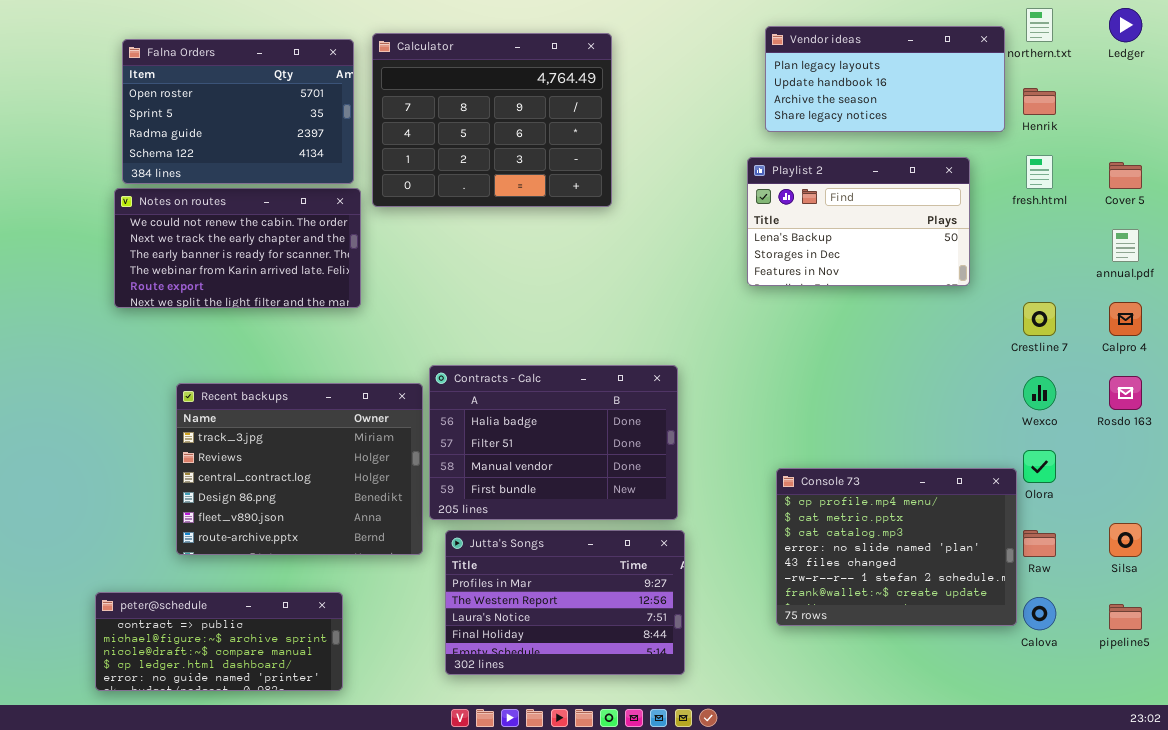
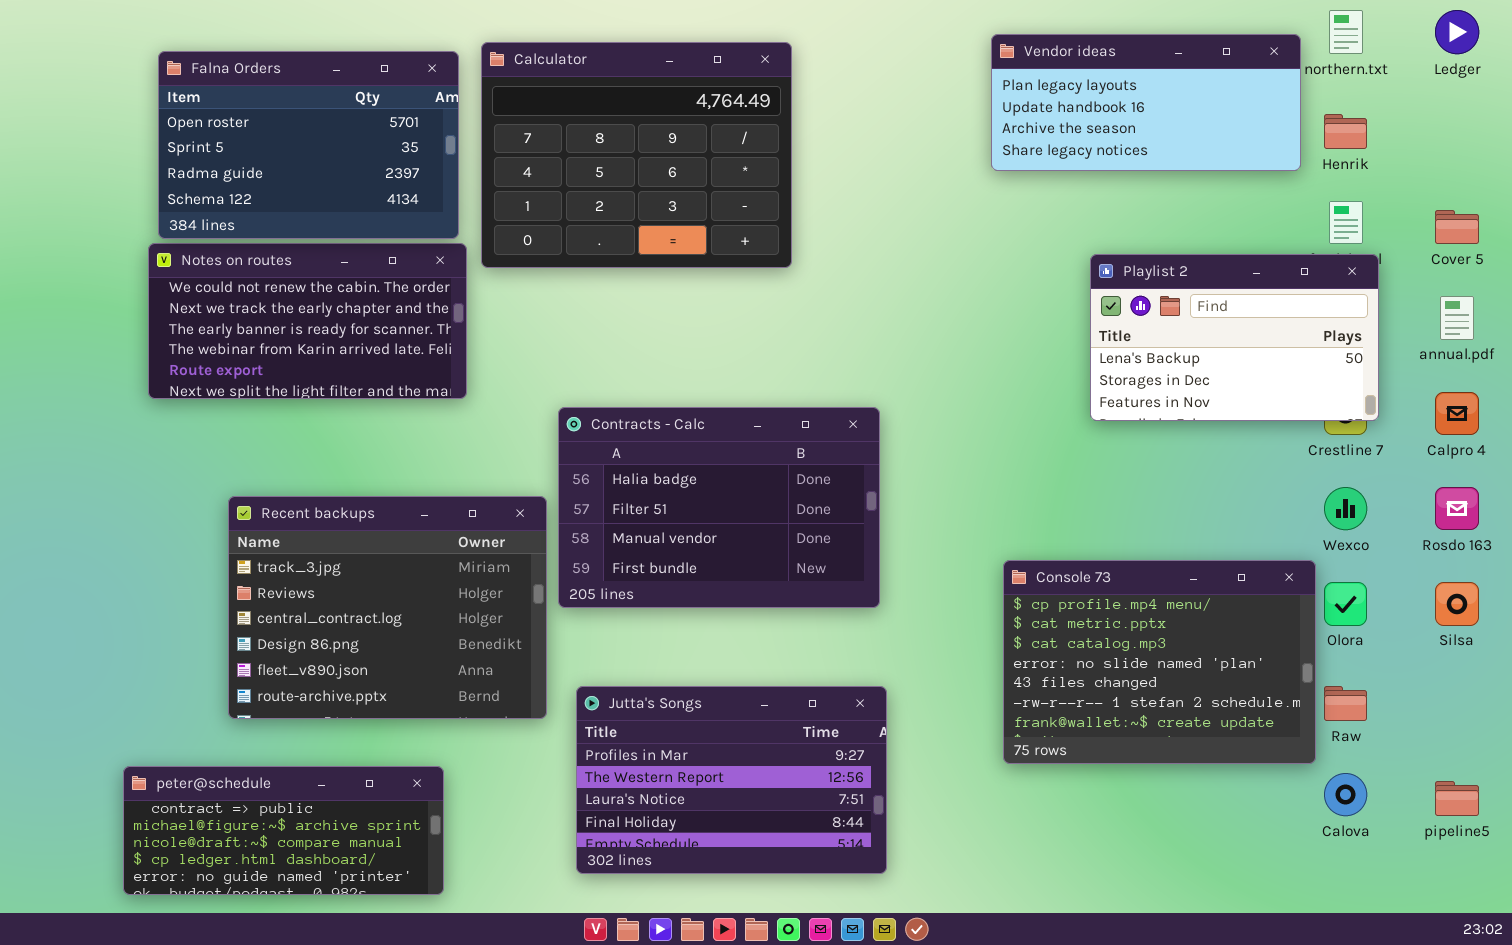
Playlist 2: [747,157,970,286] -> [1090,254,1379,421], moved
Contracts - Calc: [429,365,678,520] -> [558,407,880,608], moved
Console 73: [776,468,1017,626] -> [1003,560,1316,764], moved
Silsa: [1109,523,1142,557] -> [1435,582,1479,626], moved

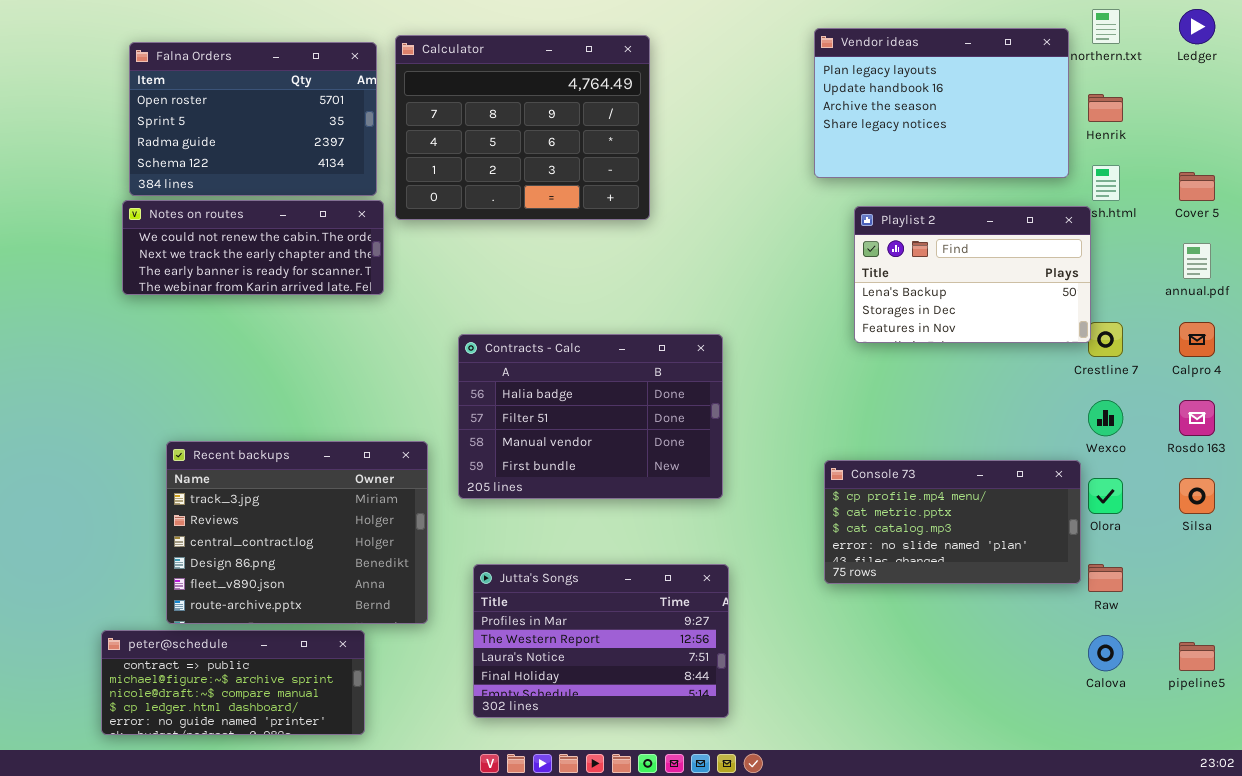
Vendor ideas: [991,34,1301,171] -> [814,28,1069,178], resized
Notes on routes: [148,243,467,399] -> [122,200,384,295], resized
Playlist 2: [1090,254,1379,421] -> [854,206,1091,343], moved
Recent backups: [228,496,547,719] -> [166,441,428,624], moved
Console 73: [1003,560,1316,764] -> [824,460,1081,584], resized

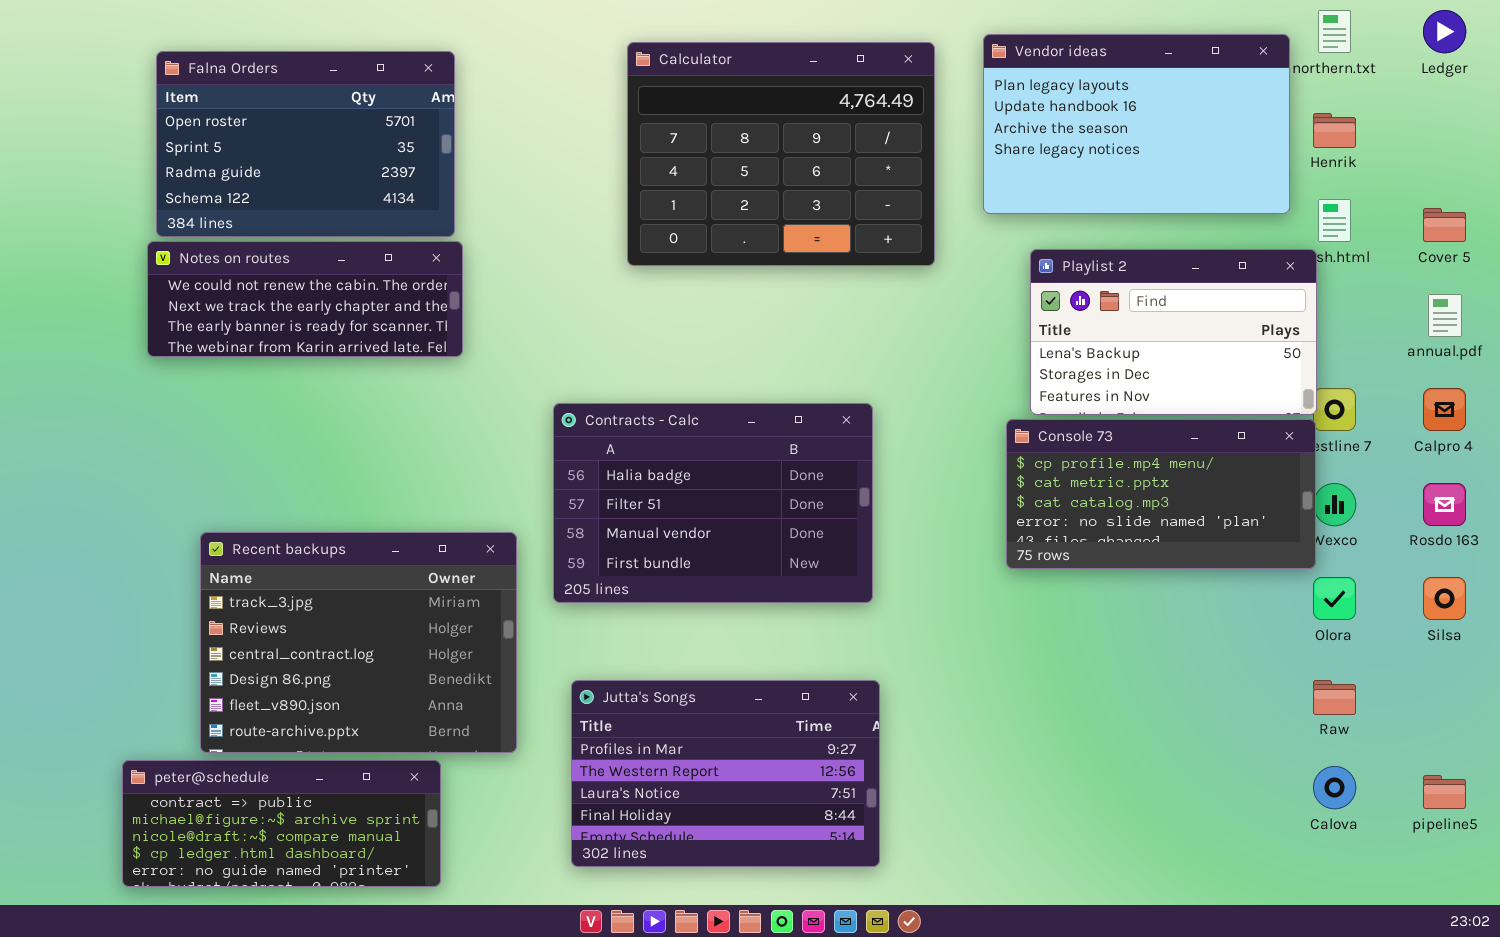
Calculator: [395,35,650,220] -> [627,42,935,266], moved
Console 73: [824,460,1081,584] -> [1006,419,1316,569], moved

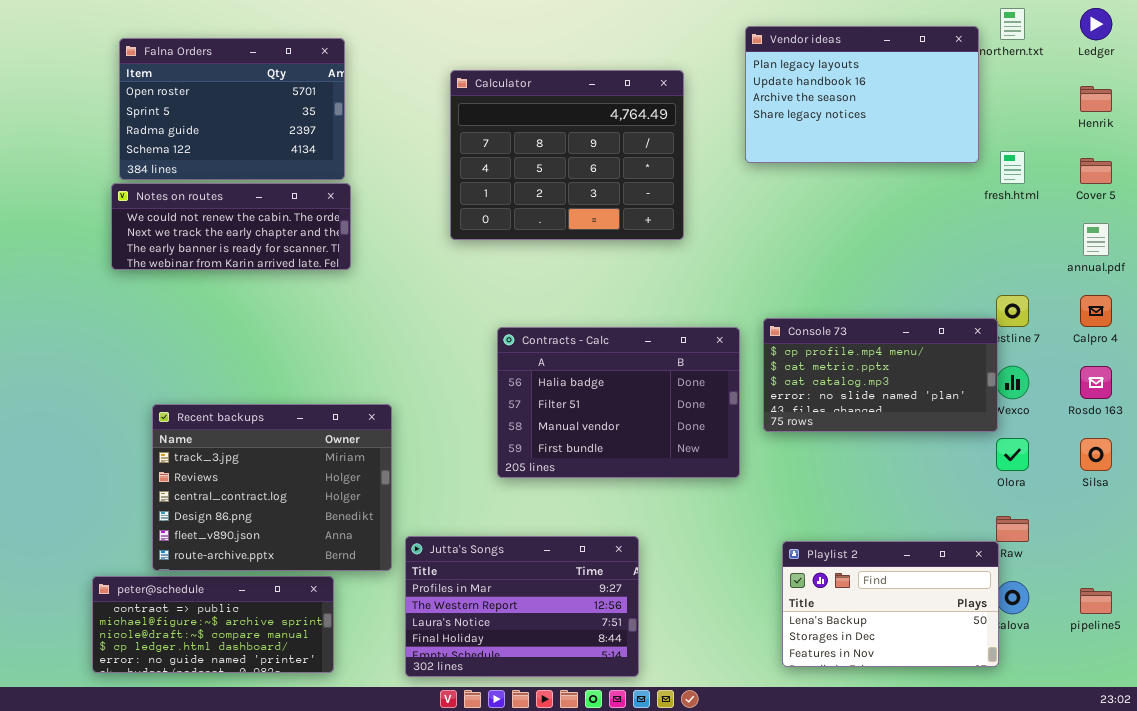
Calculator: [627,42,935,266] -> [450,70,684,240], moved
Henrik: [1313,113,1356,148] -> [1080,86,1112,112], moved
Playlist 2: [1030,249,1317,415] -> [782,541,999,667], moved
Contracts - Calc: [553,403,873,603] -> [497,327,740,478], moved
Jutta's Songs: [571,680,880,867] -> [405,536,639,677], moved

